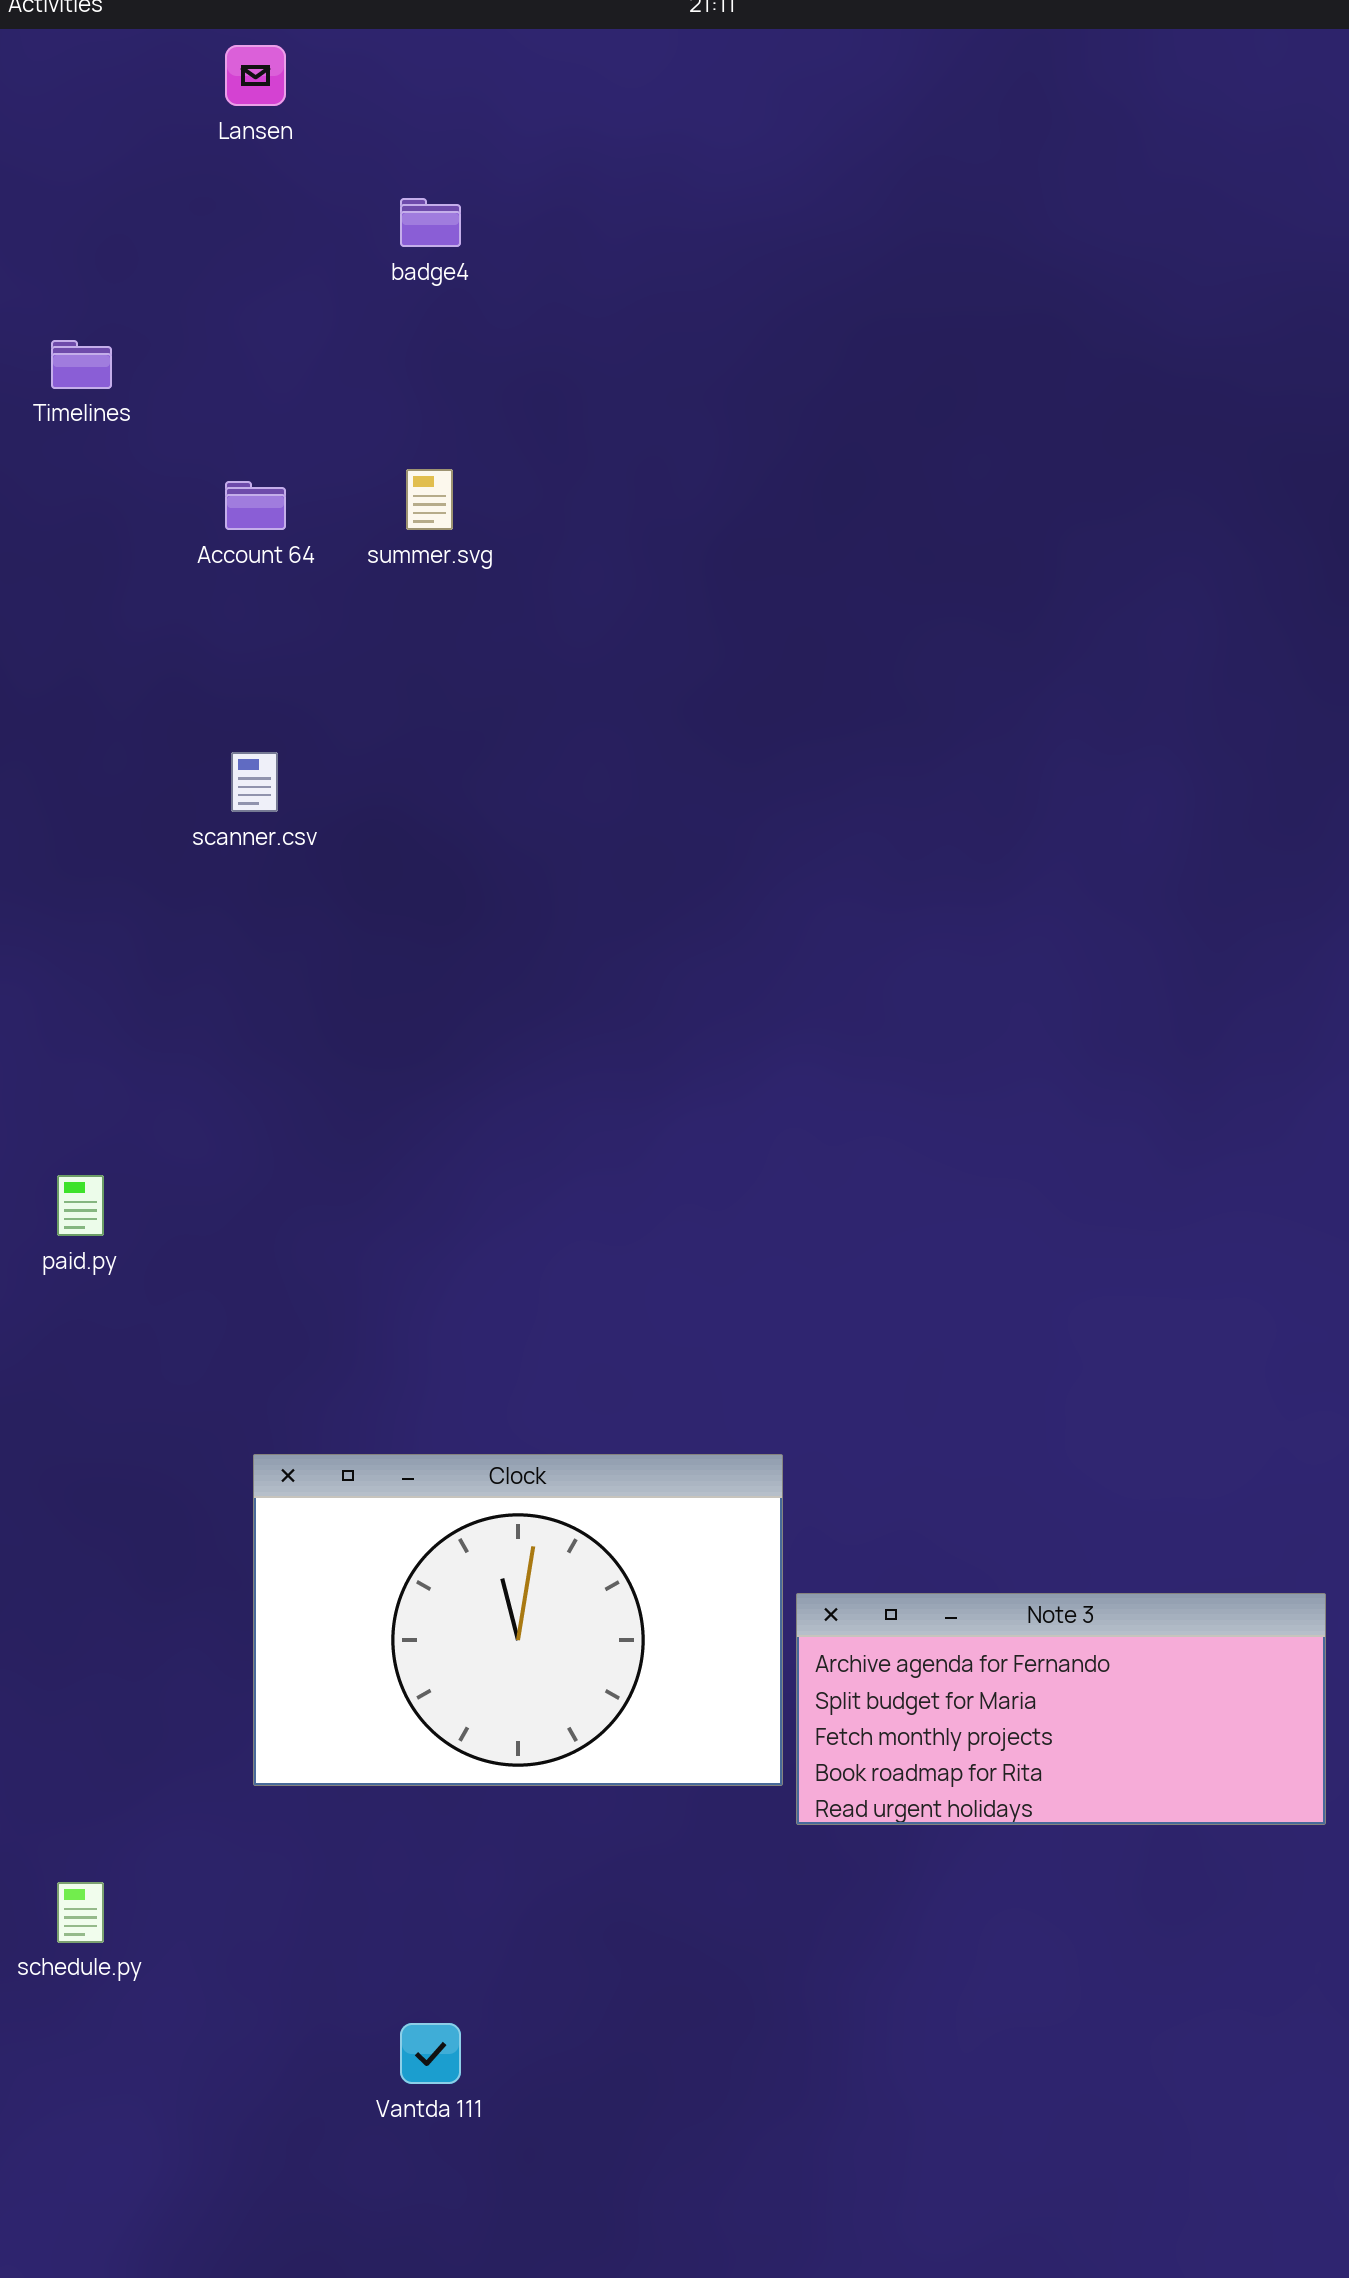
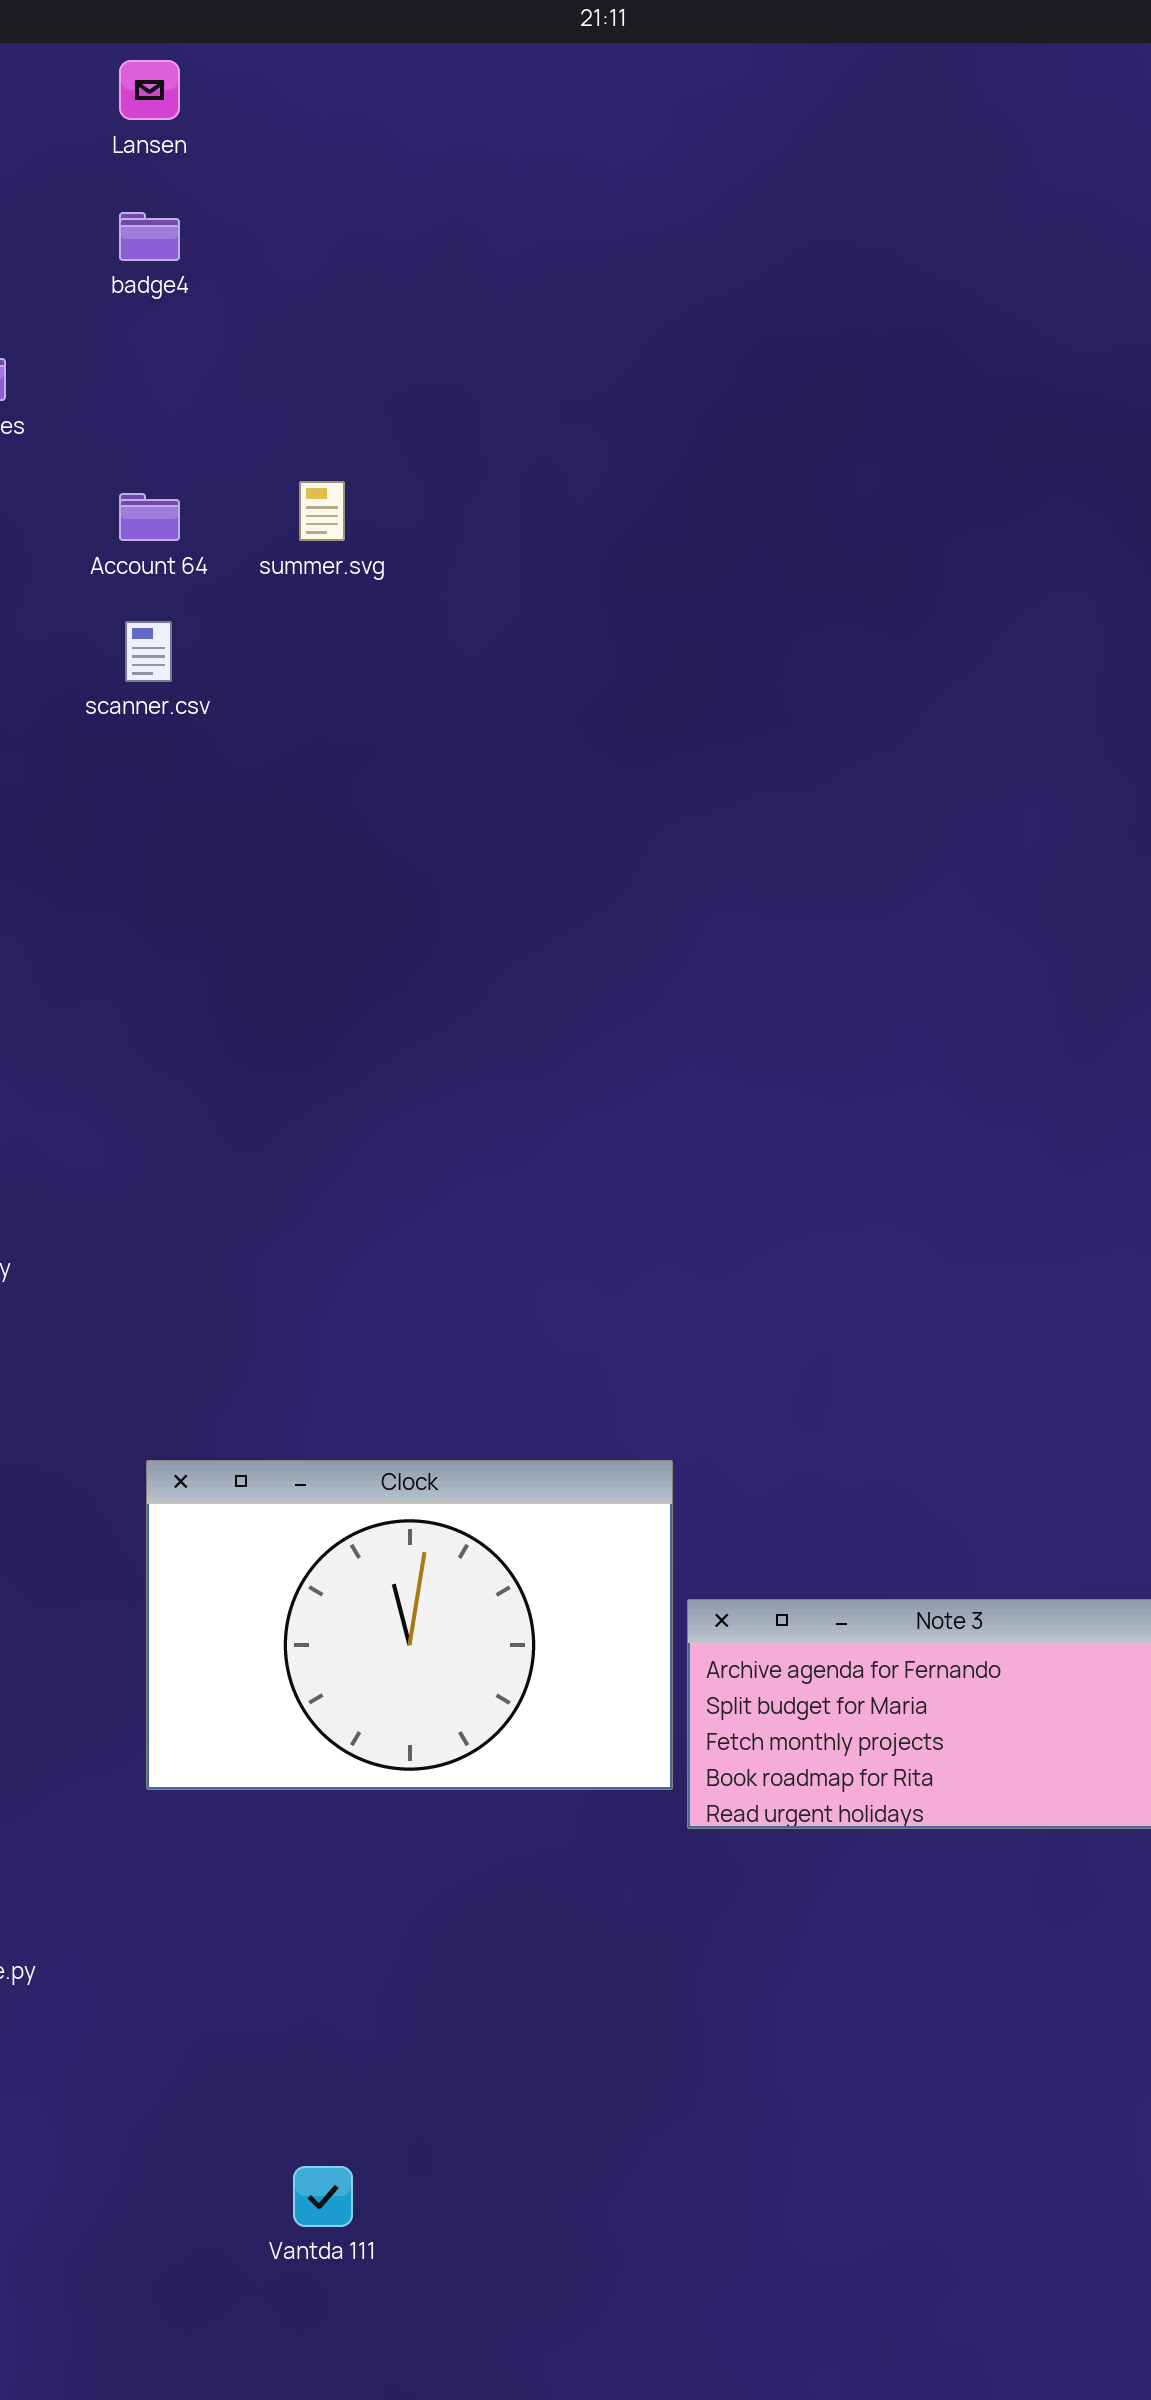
badge4: [400,198,461,247] -> [119,212,180,261], moved
scanner.csv: [231,752,278,812] -> [125,621,172,682], moved
Vantda 111: [400,2023,461,2084] -> [293,2166,353,2227], moved

